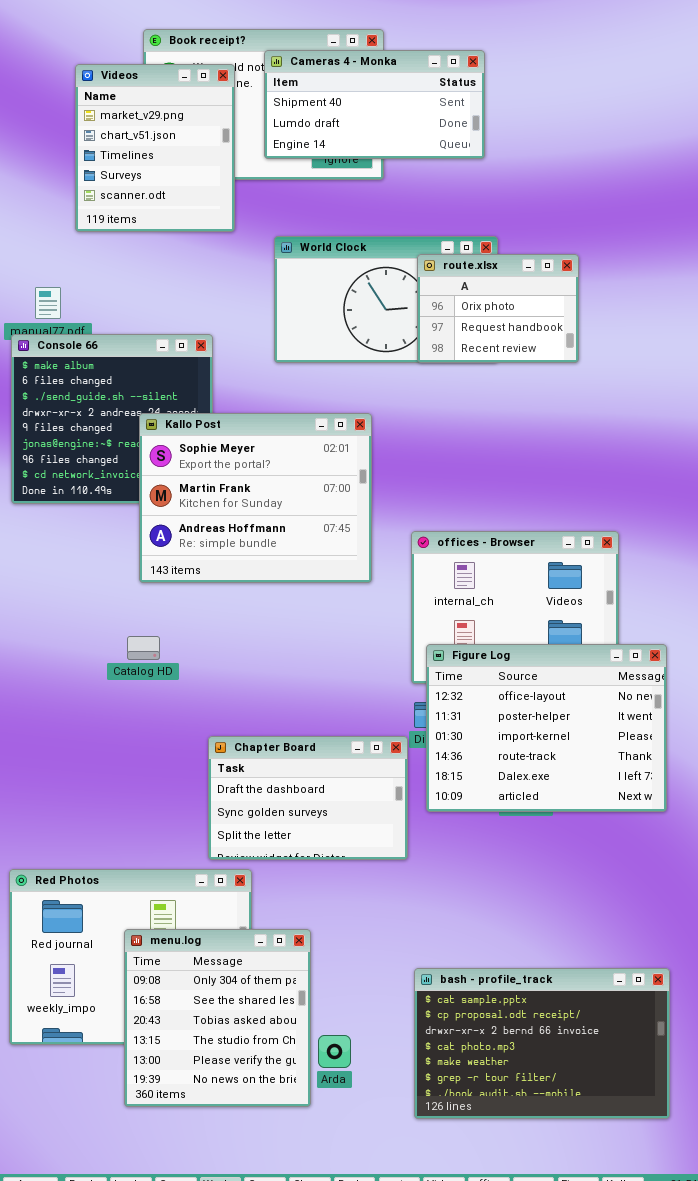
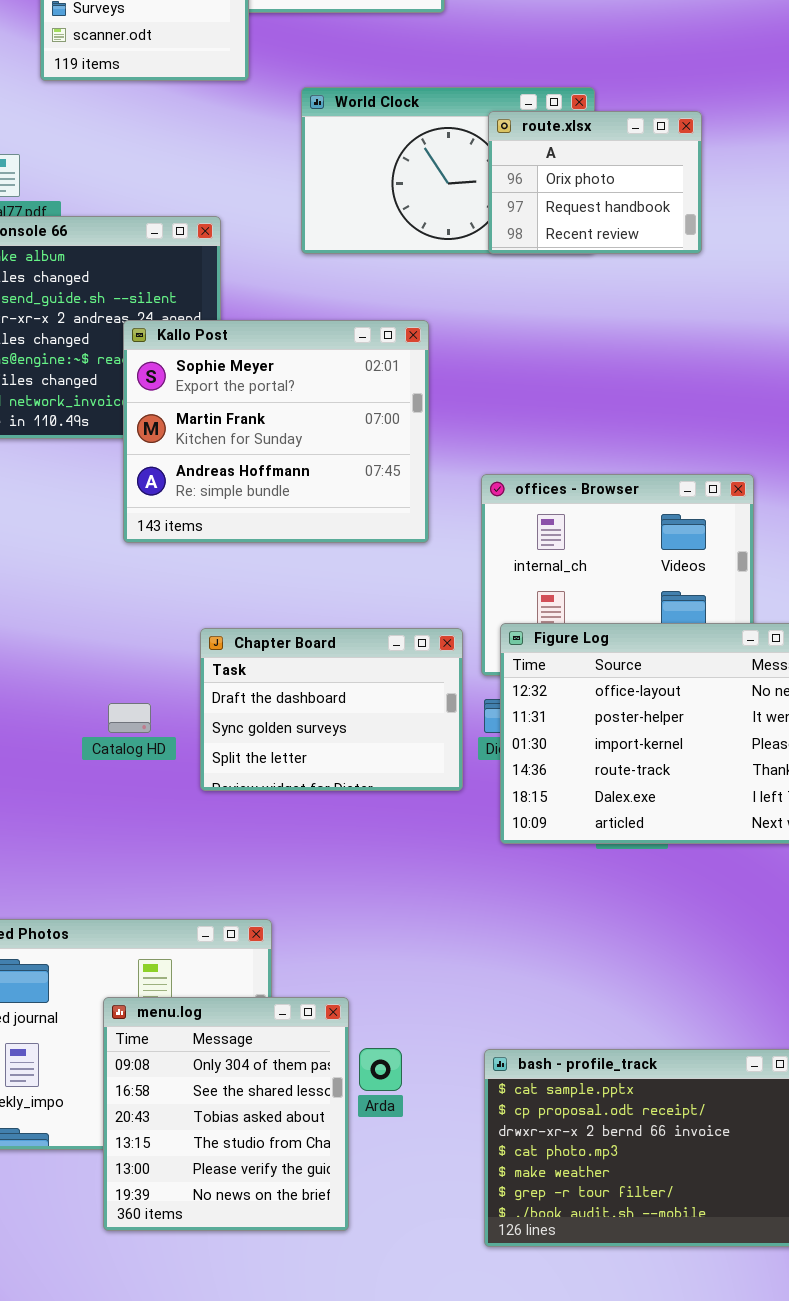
Catalog HD: [127,636,160,660] -> [108,703,151,733], moved
Chapter Board: [208,736,408,860] -> [200,628,463,791], moved
Arda: [318,1035,351,1068] -> [359,1048,402,1091], moved

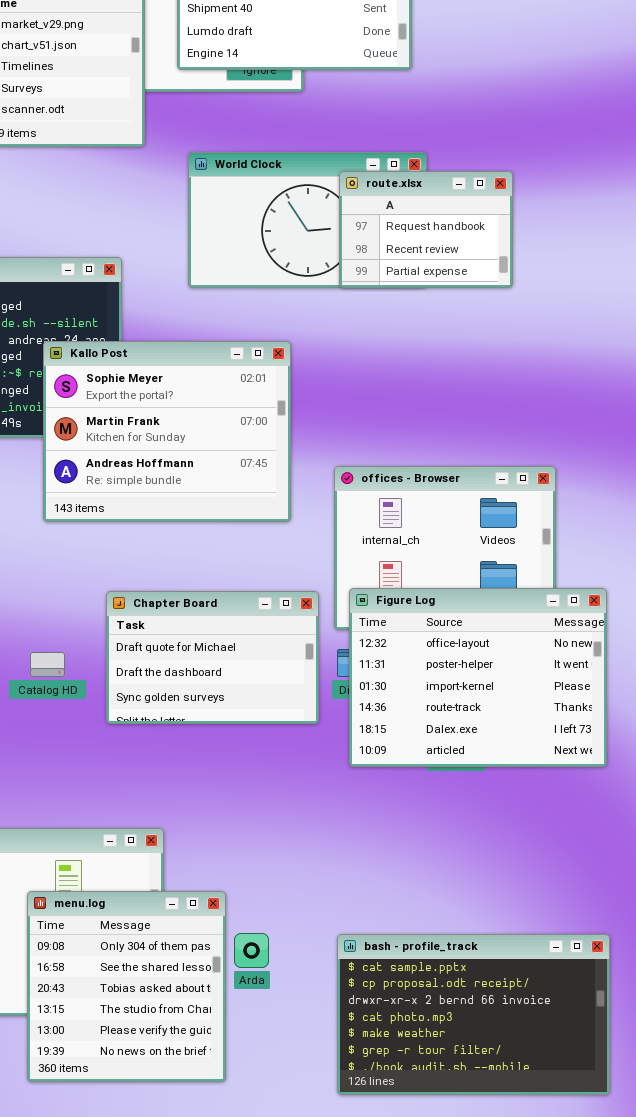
route.xlsx: [488,111,702,254] -> [339,171,513,288], scrolled down 1 row
Chapter Board: [200,628,463,791] -> [106,591,319,724], scrolled up 1 row

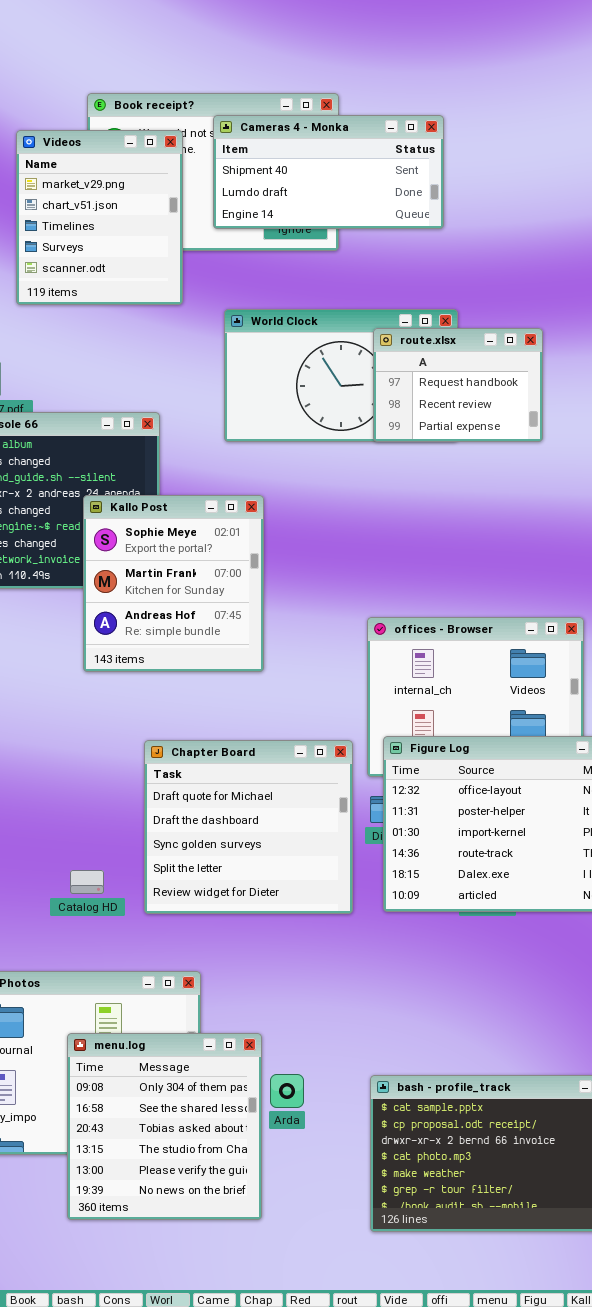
Kallo Post: [43,341,291,522] -> [83,495,264,672], resized
Chapter Board: [106,591,319,724] -> [144,740,353,914], resized
Catalog HD: [30,652,65,677] -> [70,870,104,894], moved

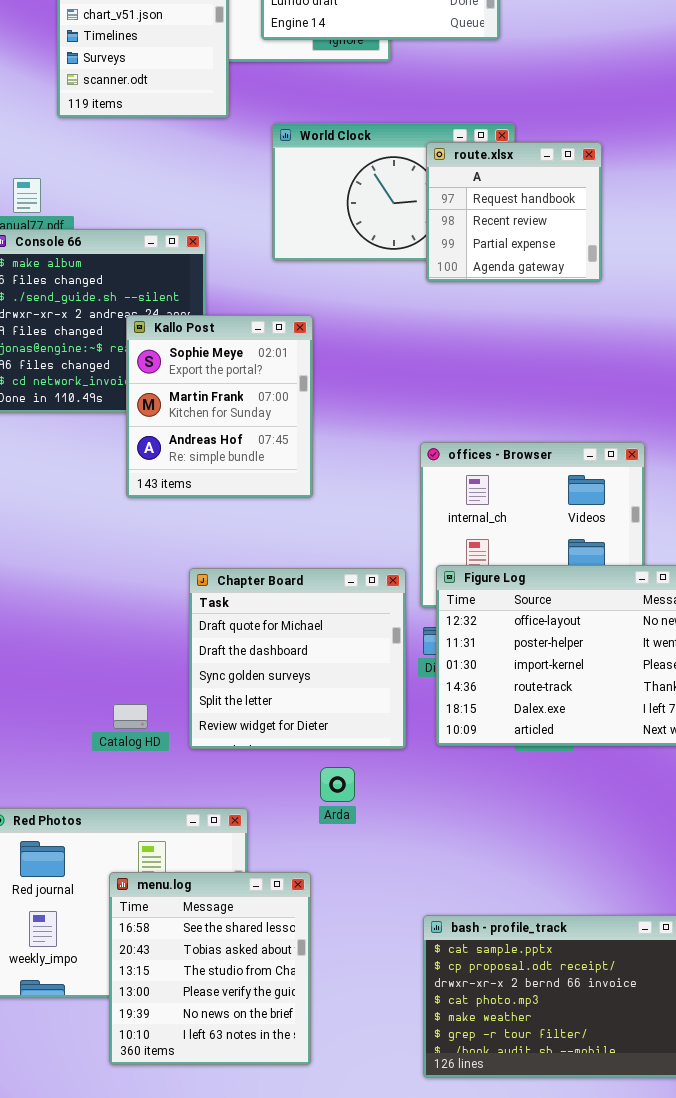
route.xlsx: [373,328,543,442] -> [426,142,602,282], resized
menu.log: [67,1033,262,1220] -> [109,872,311,1065], scrolled down 1 row
Arda: [270,1074,304,1108] -> [320,767,355,802], moved

